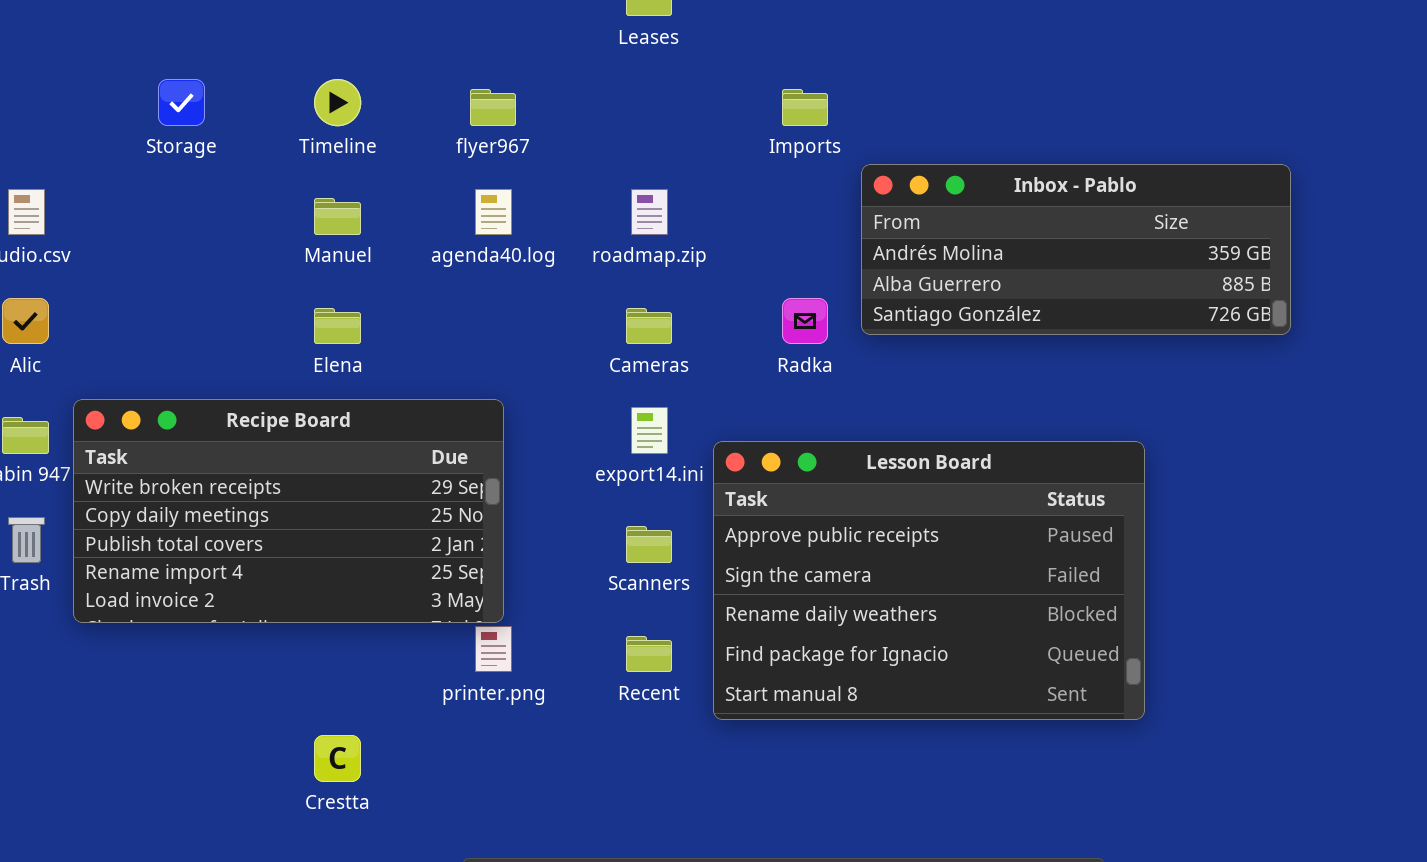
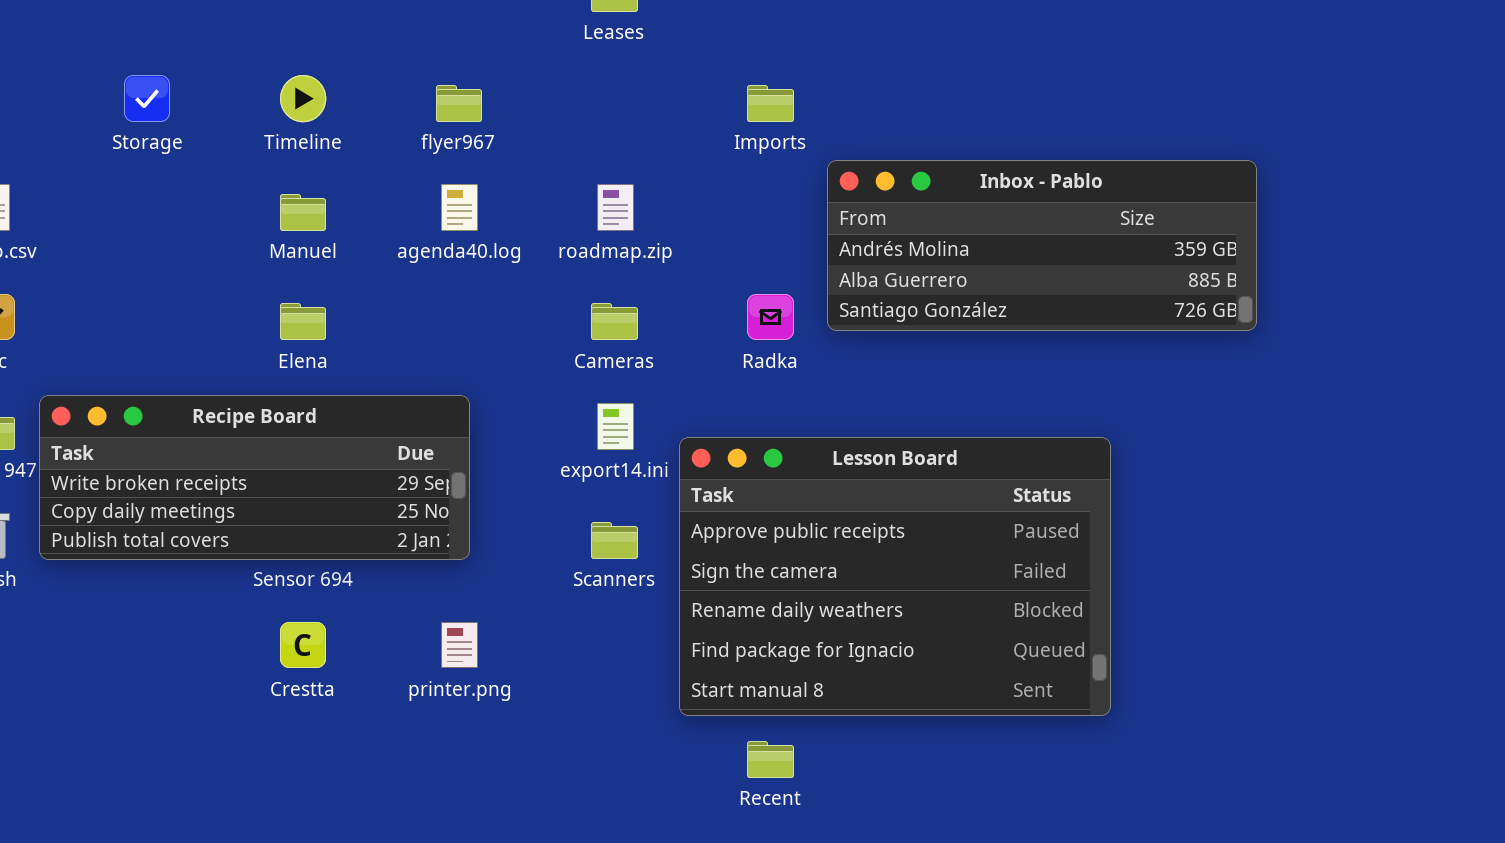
Recipe Board: [73,399,504,623] -> [39,395,470,560], resized
Recent: [626,636,672,672] -> [747,741,794,778], moved
Crestta: [314,735,361,782] -> [280,622,326,668], moved

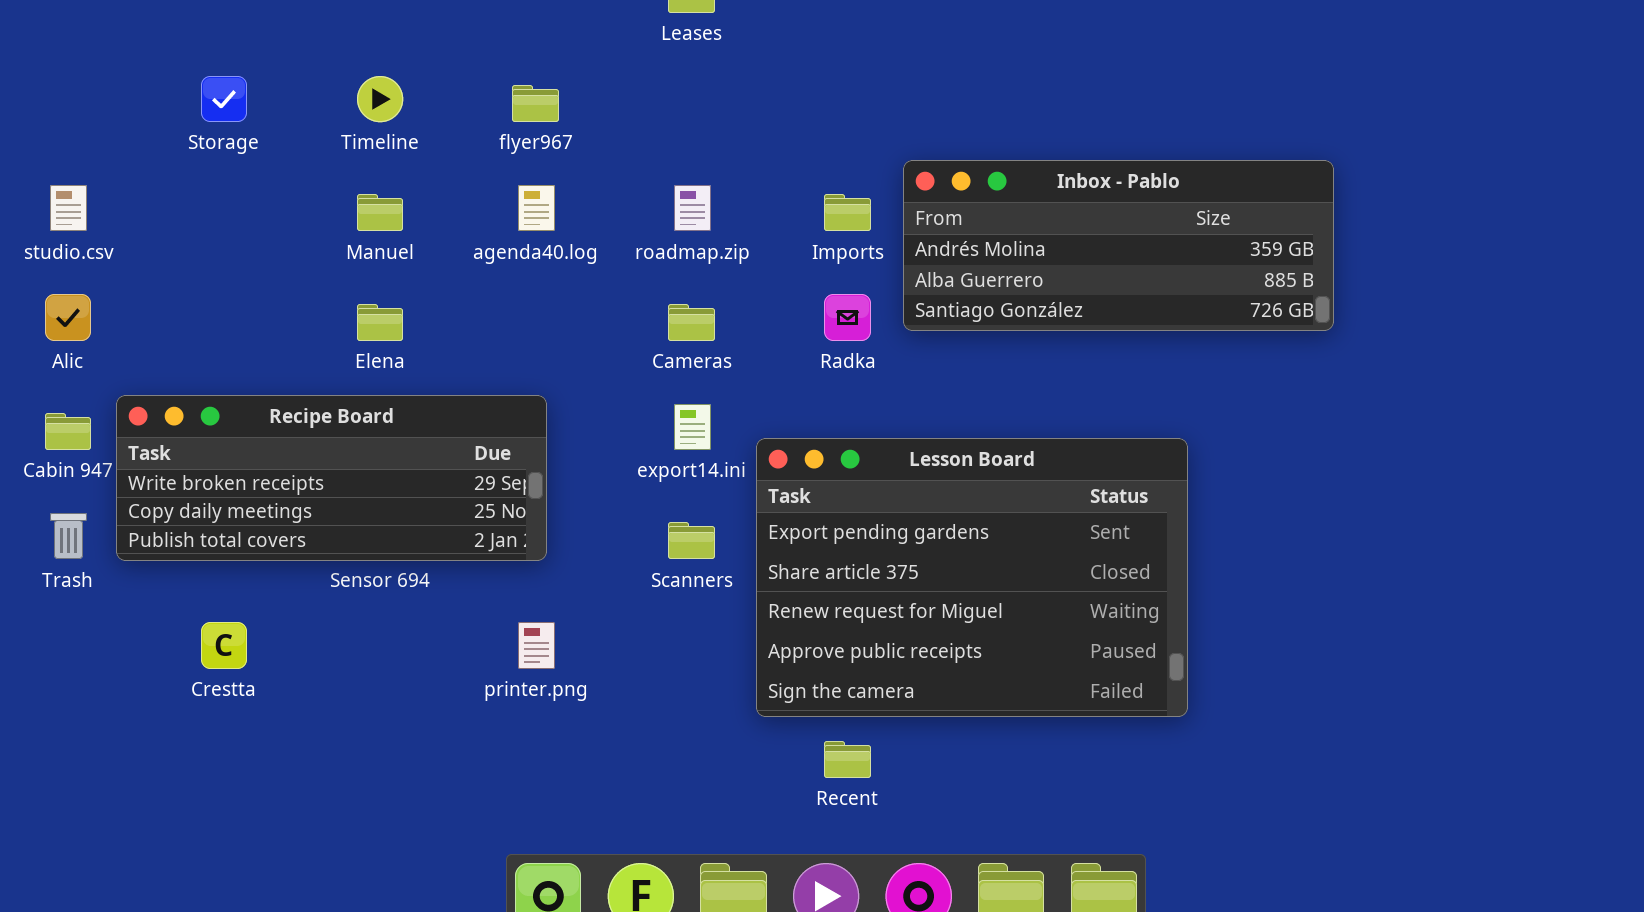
Imports: [747,85,794,122] -> [824,194,871,231], moved
Lesson Board: [679,437,1111,716] -> [756,438,1188,717], scrolled up 3 rows
Crestta: [280,622,326,668] -> [201,622,247,669], moved

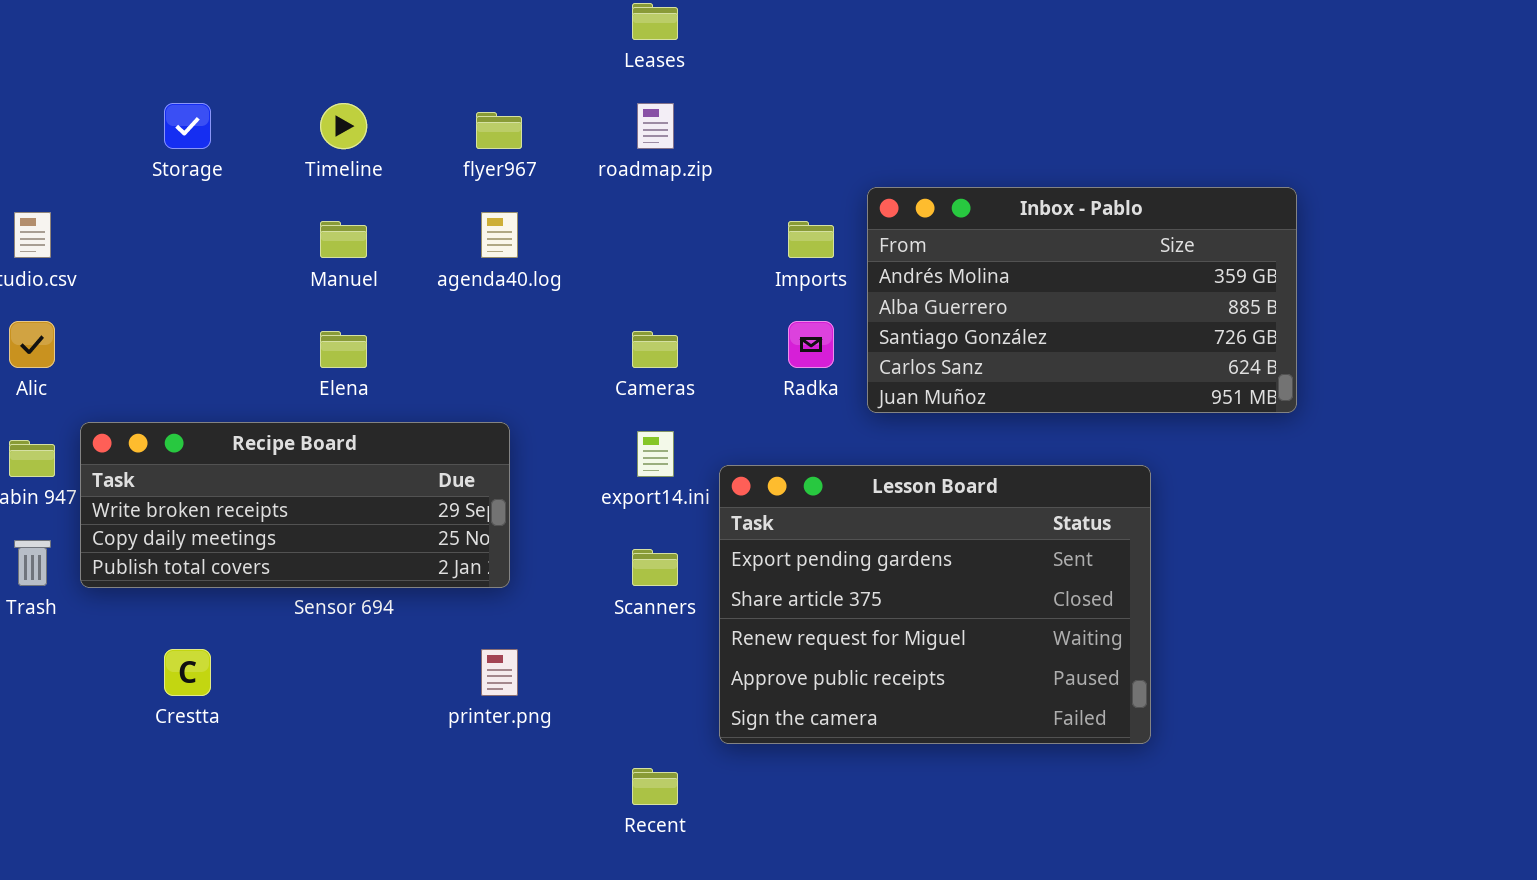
Inbox - Pablo: [903,160,1334,331] -> [867,187,1297,413], resized
roadmap.zip: [674,185,711,231] -> [637,103,674,149], moved
Recent: [824,741,871,778] -> [632,768,678,805], moved

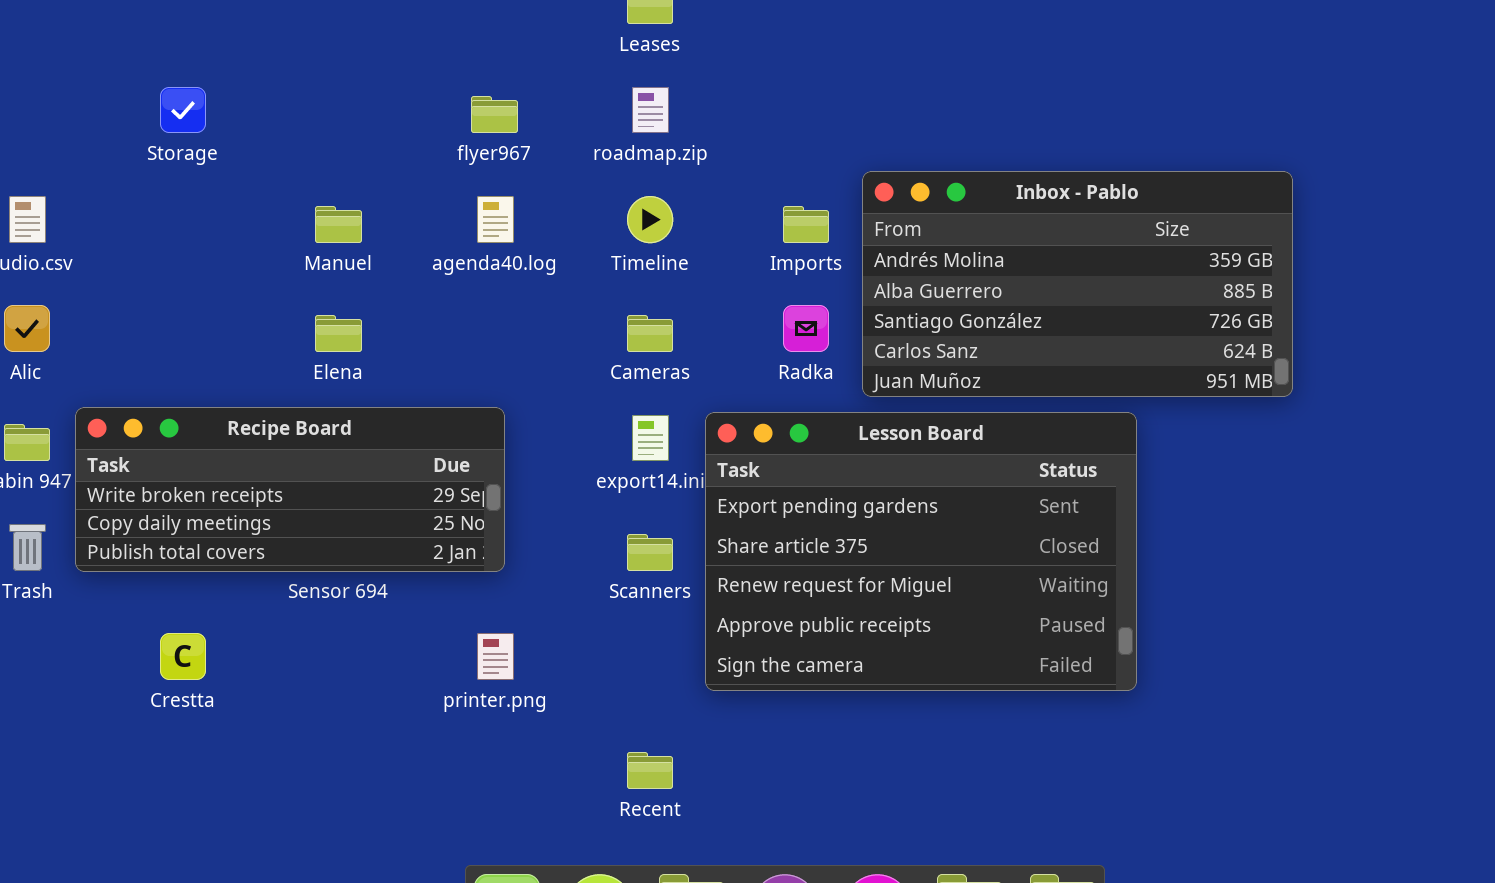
Timeline: [320,103,367,149] -> [627,196,673,243], moved
Lesson Board: [719,465,1151,744] -> [705,412,1137,691], moved

